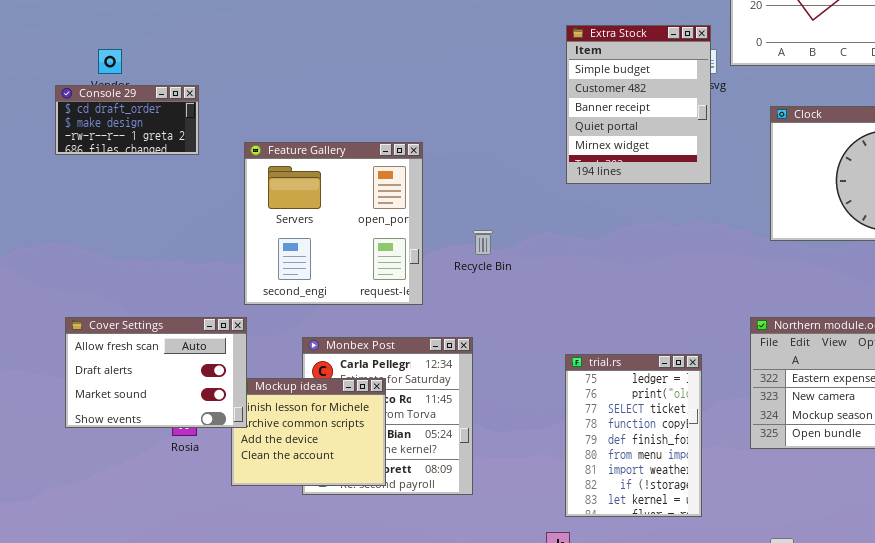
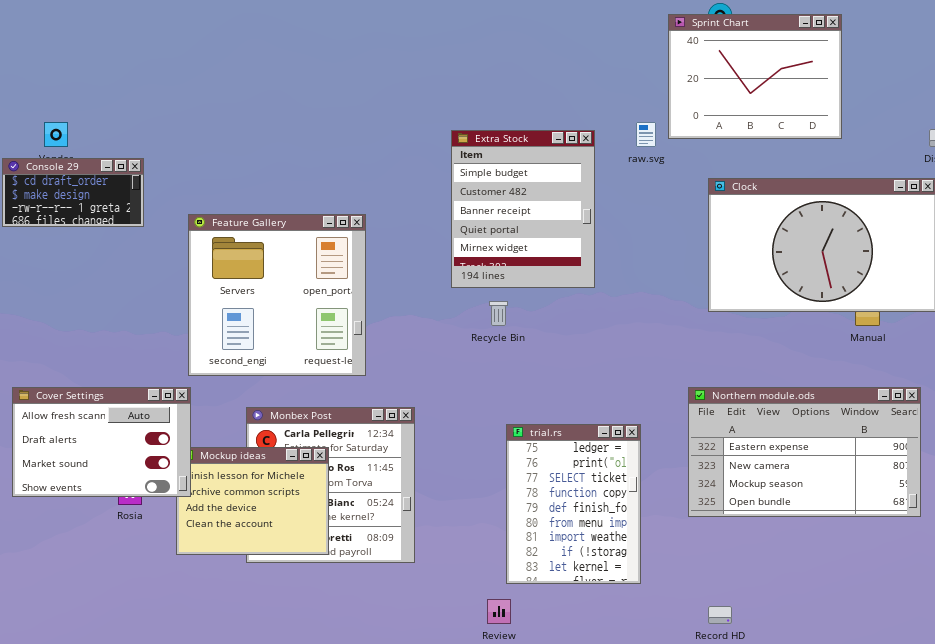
Extra Stock: [566,25,711,184] -> [451,130,595,288], moved
Recycle Bin: [473,230,493,255] -> [489,301,508,326], moved

